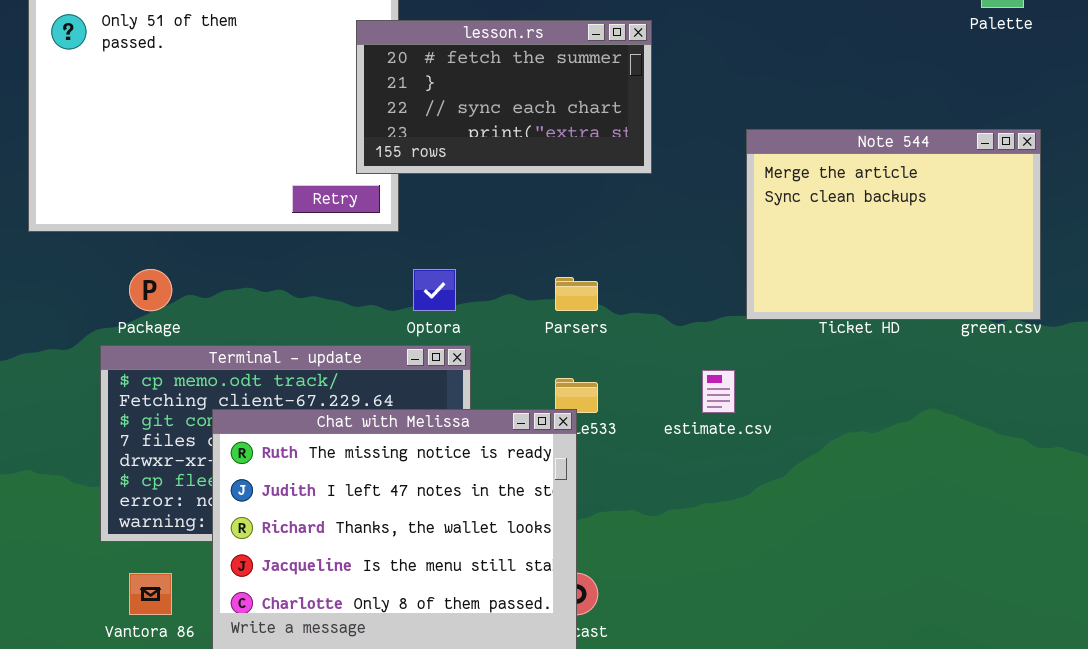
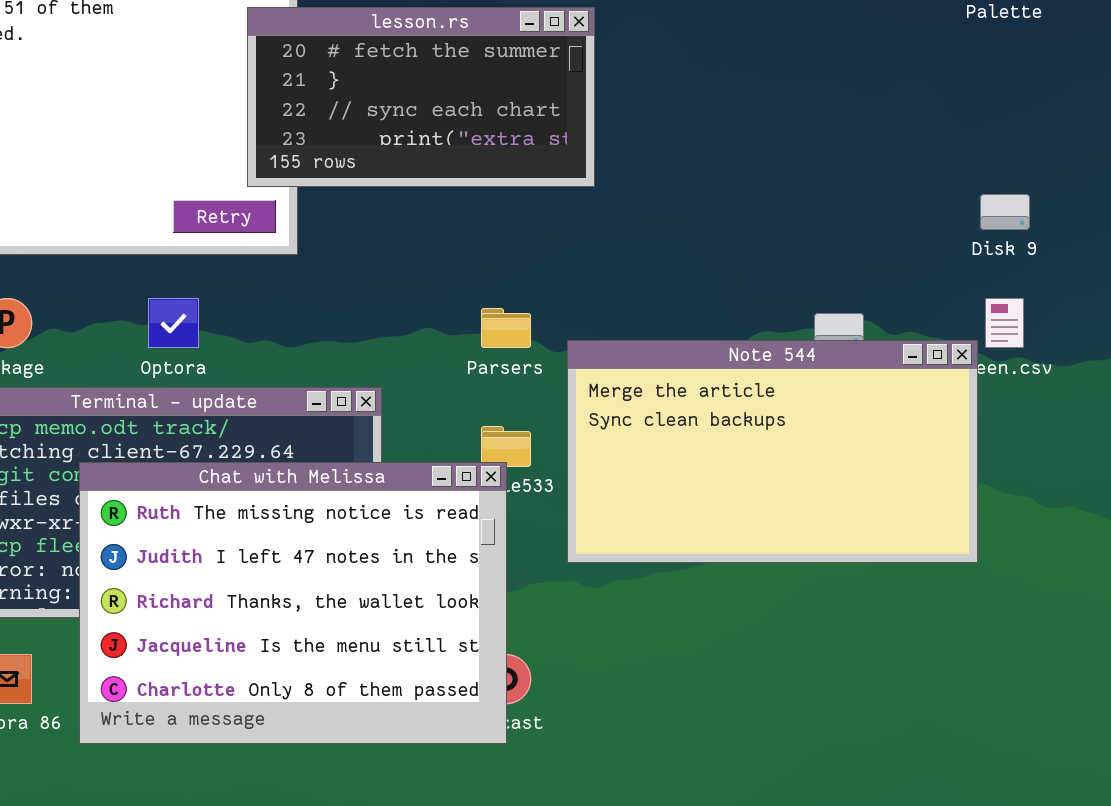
Note 544: [746,129,1041,320] -> [567,340,978,563], moved, resized
Optora: [413,269,456,311] -> [148,298,199,348], moved

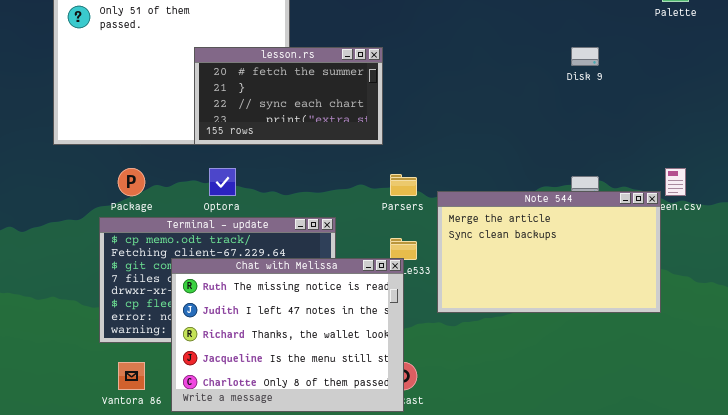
lesson.rs: [247,7,595,187] -> [194,47,383,145], moved
Disk 9: [980,194,1030,230] -> [571,47,599,66], moved

